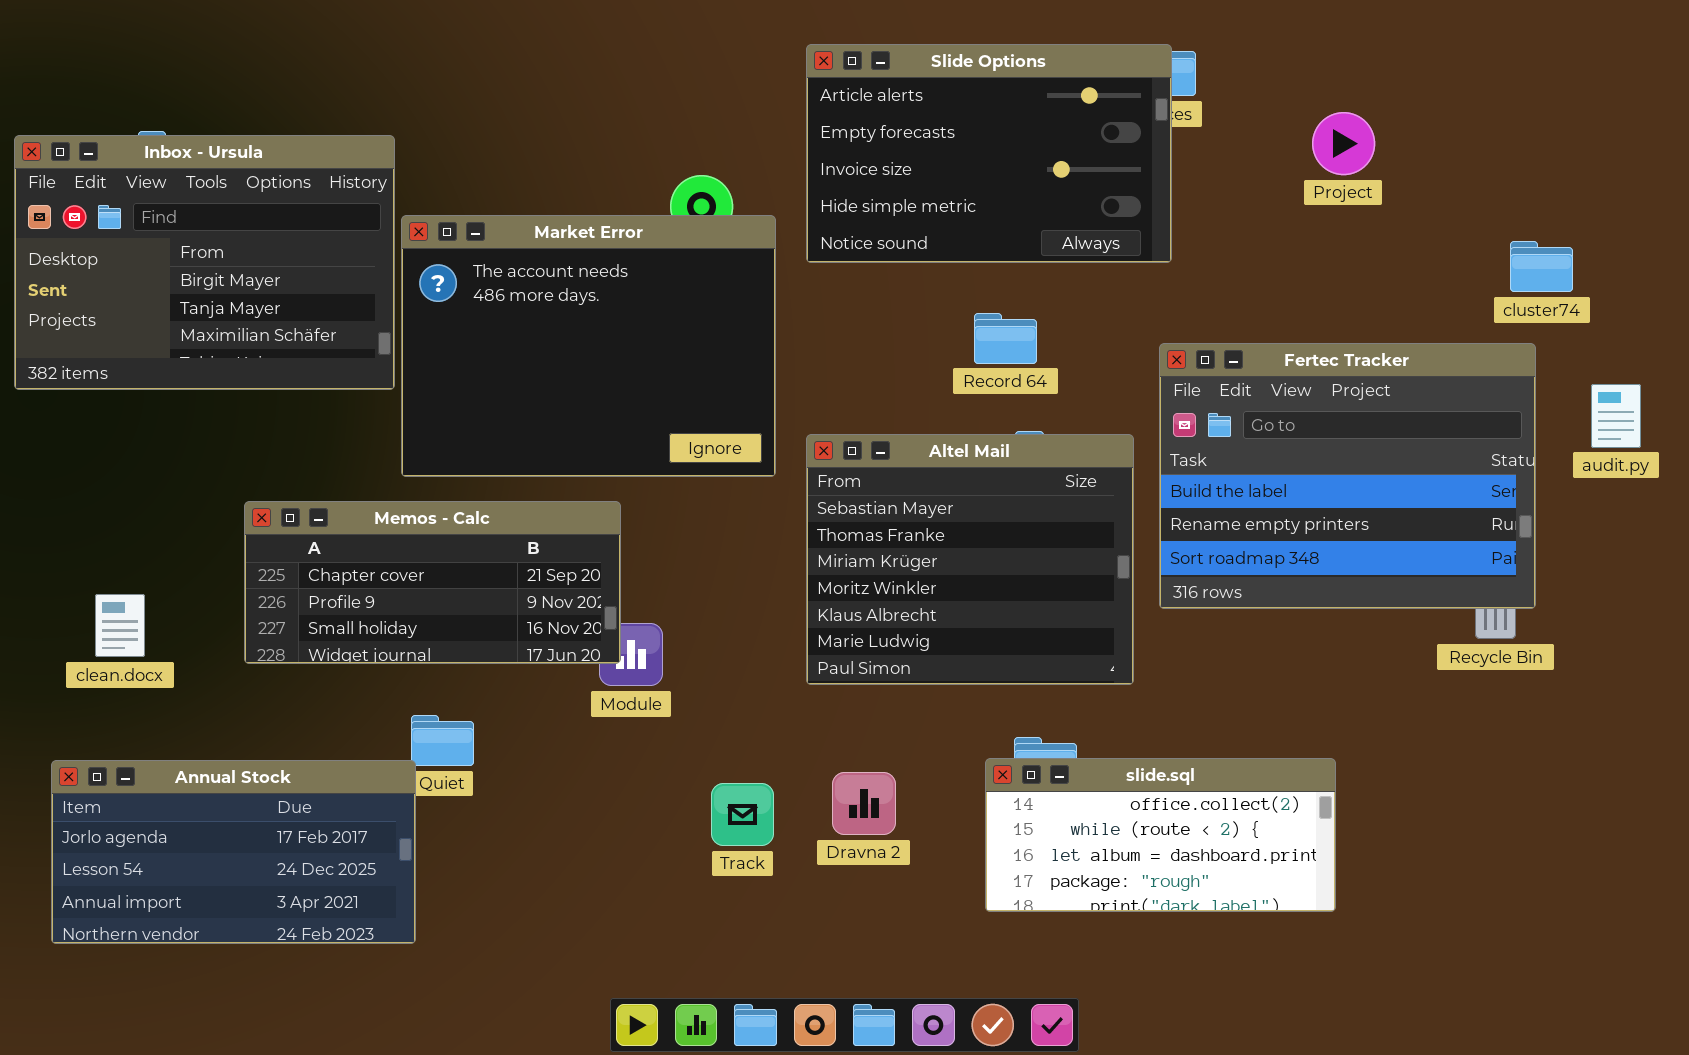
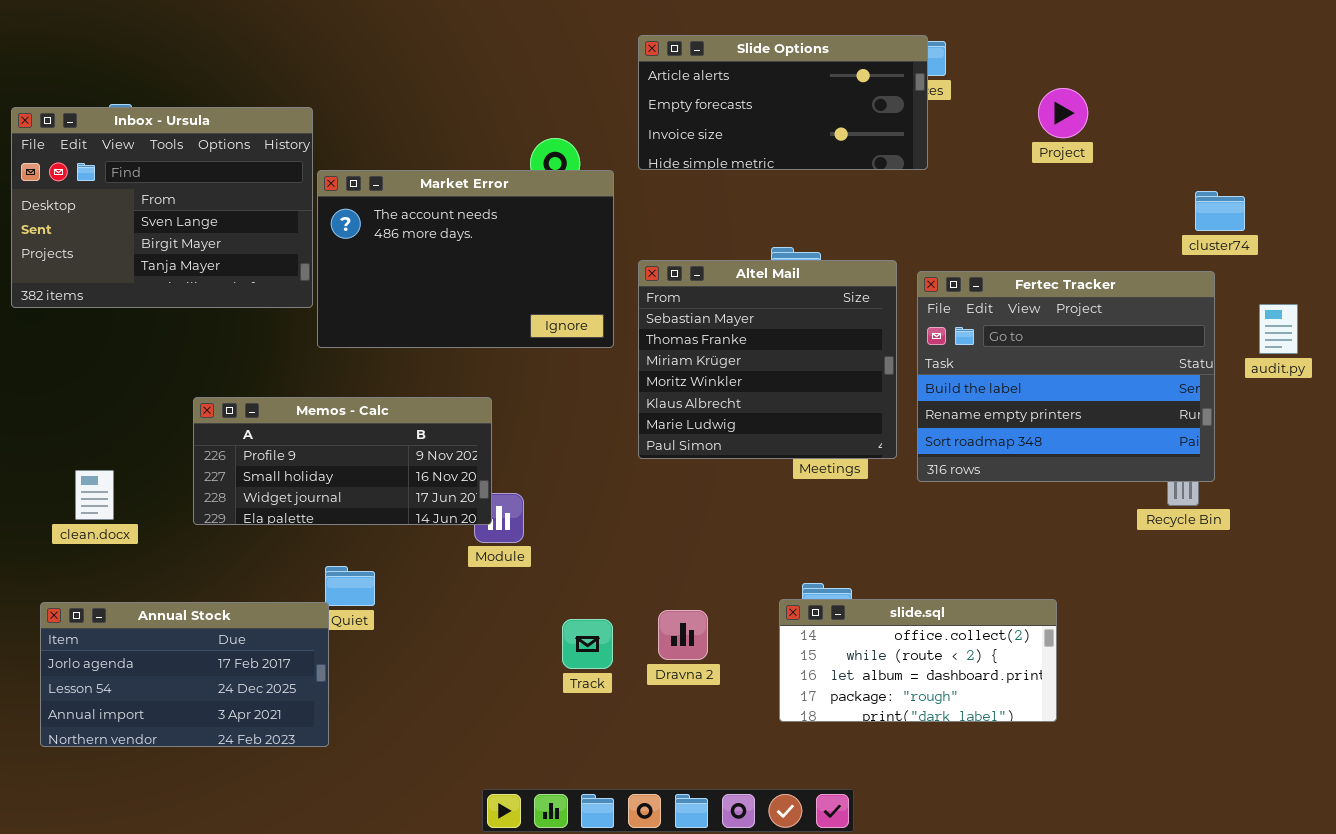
Slide Options: [806,44,1172,263] -> [638,35,928,170], resized
Inbox - Ursula: [14,135,395,390] -> [11,107,313,308], scrolled up 1 row
Market Error: [401,215,776,477] -> [317,170,614,348], resized
Altel Mail: [806,434,1134,685] -> [638,260,897,459], moved
Memos - Calc: [244,501,621,664] -> [193,397,492,525], scrolled down 1 row

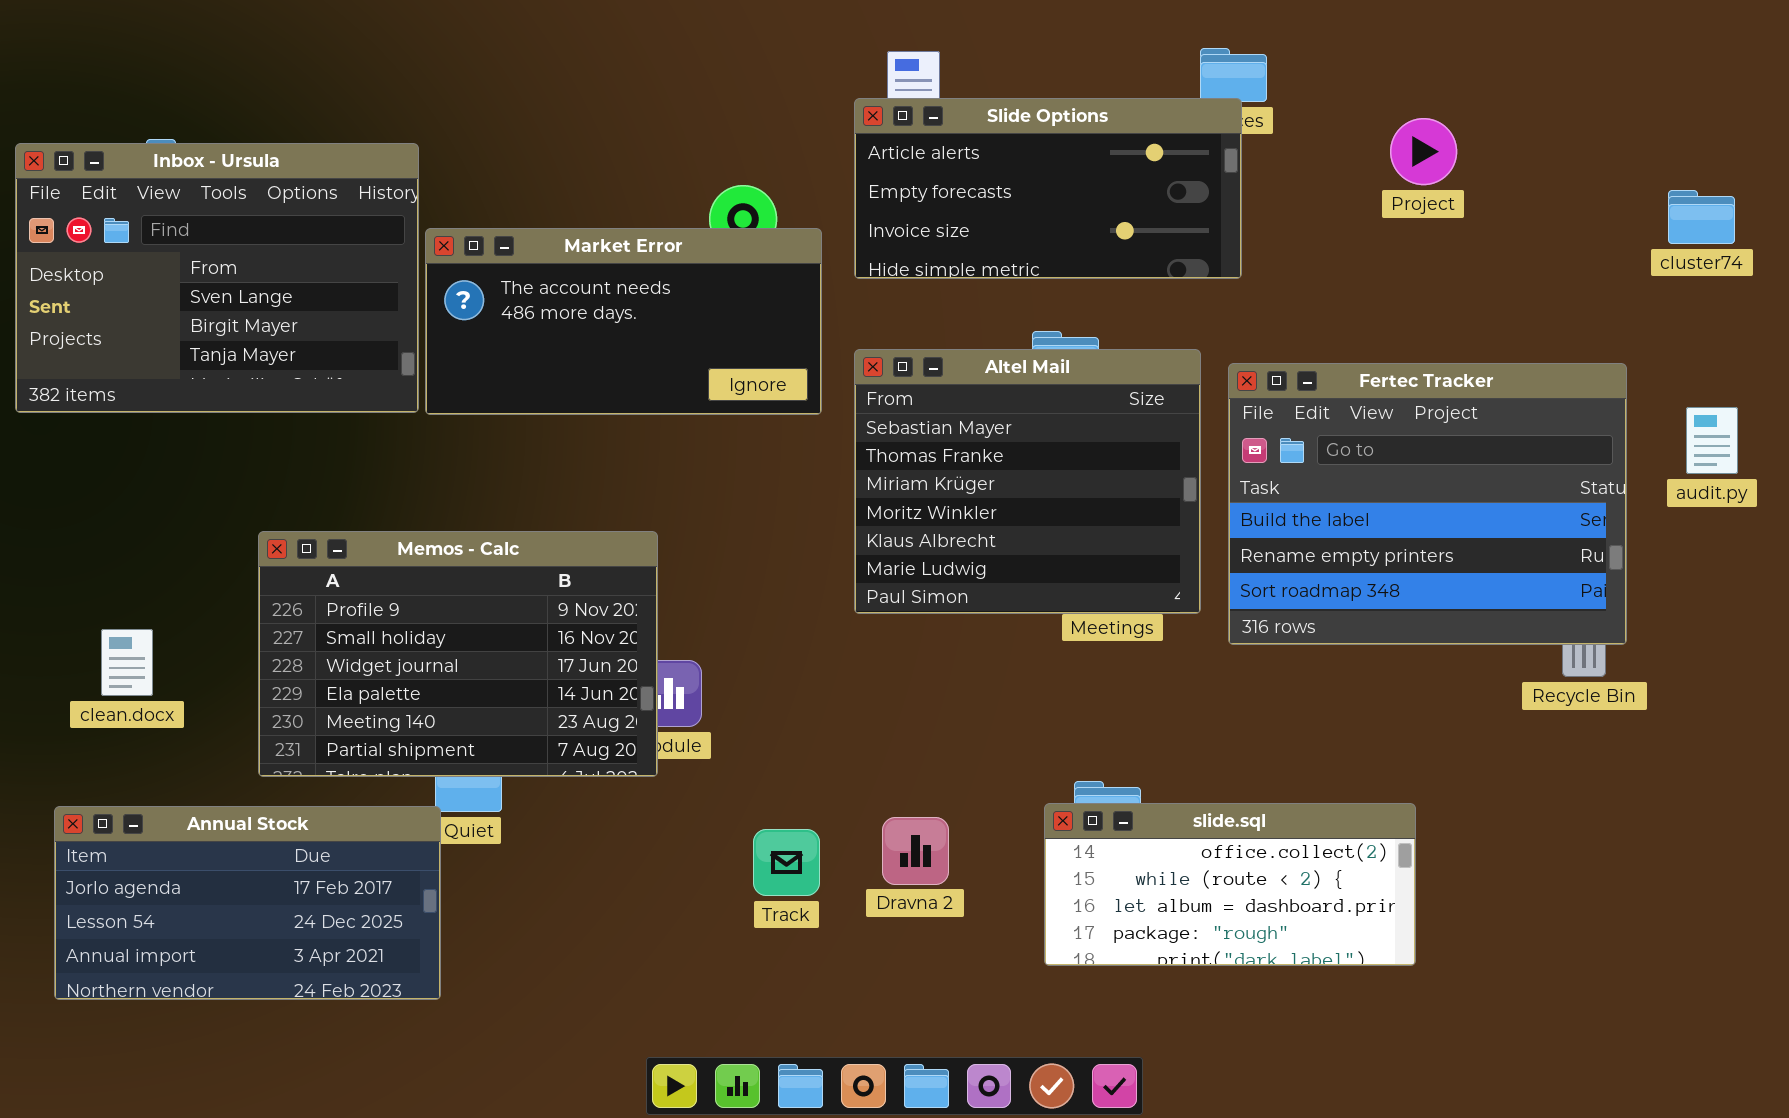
Slide Options: [638,35,928,170] -> [854,98,1242,279], moved
Market Error: [317,170,614,348] -> [425,228,822,415], resized
cluster74: [1195,191,1245,231] -> [1668,190,1735,244], moved
Memos - Calc: [193,397,492,525] -> [258,531,658,777], resized

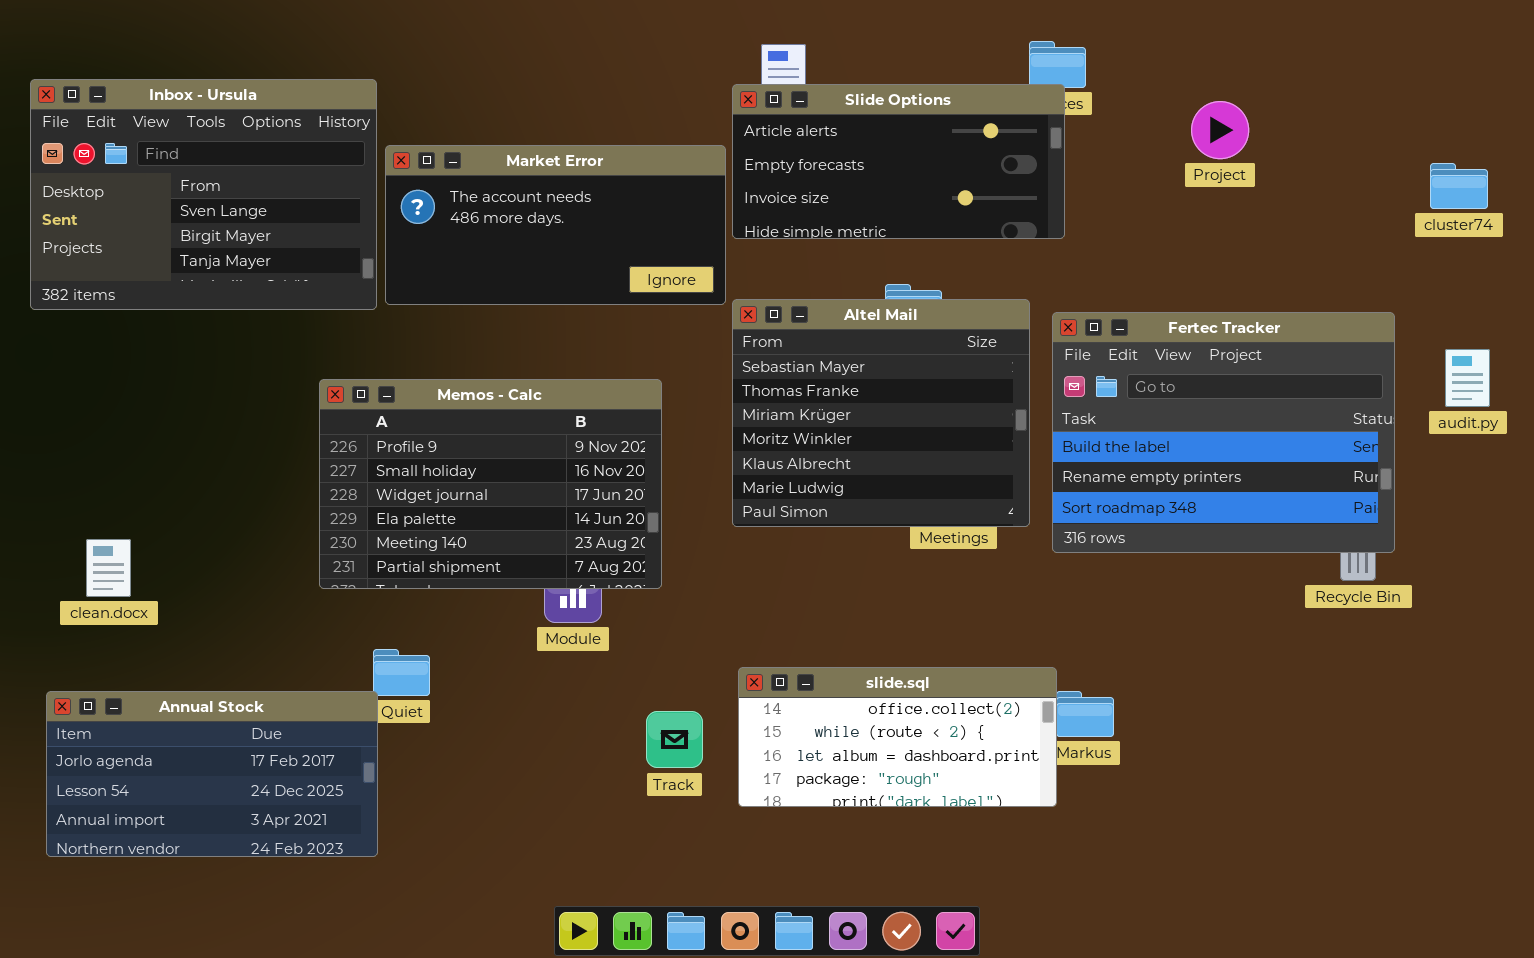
Inbox - Ursula: [15,143,419,413] -> [30,79,377,310], moved
Market Error: [425,228,822,415] -> [385,145,726,305], moved
Memos - Calc: [258,531,658,777] -> [319,379,662,589], moved
slide.sql: [1044,803,1416,966] -> [738,667,1057,807], moved

